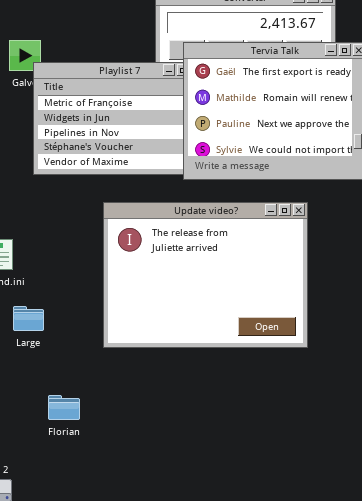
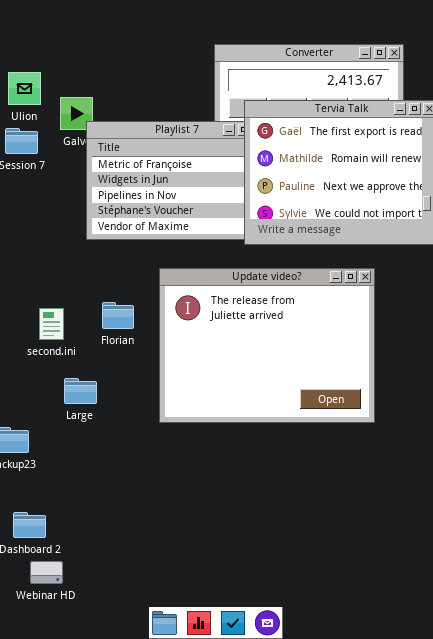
Florian: [48,395,80,420] -> [102,302,134,329], moved

